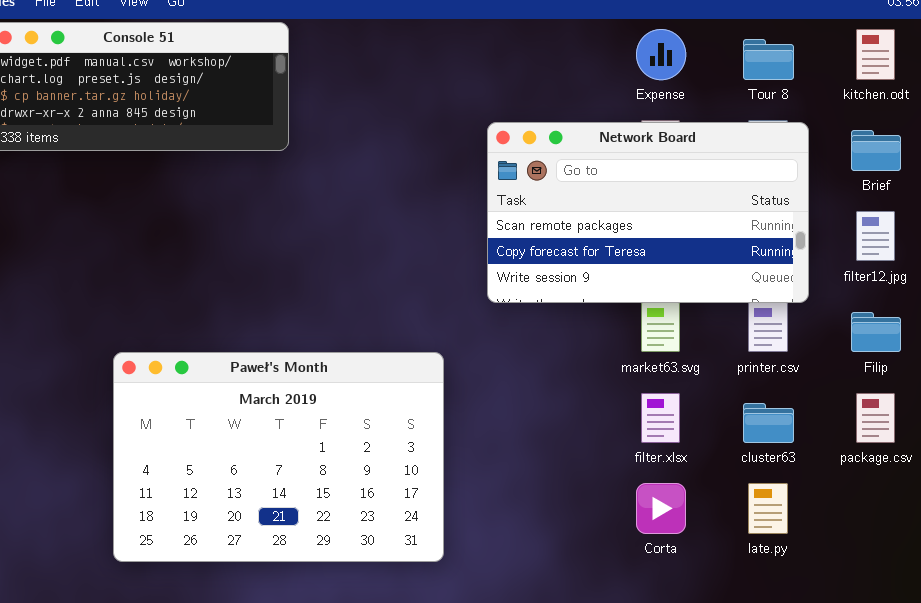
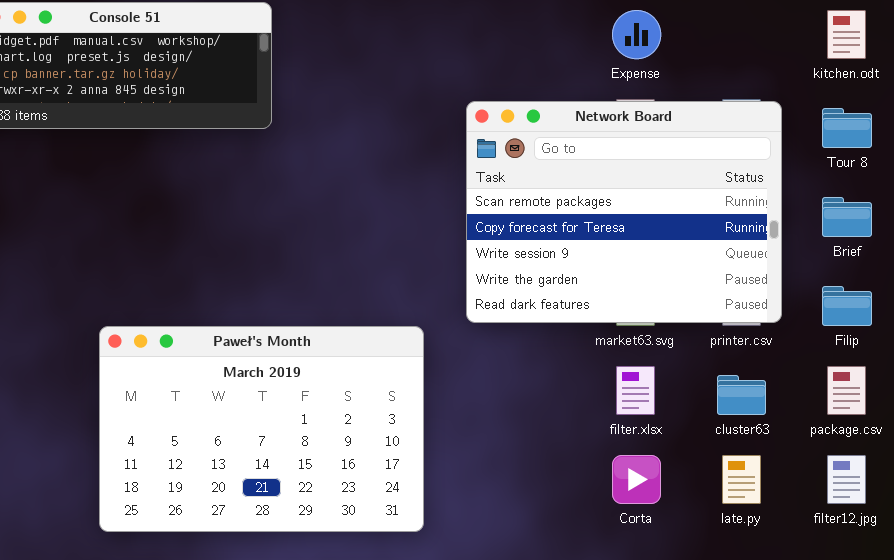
Tour 8: [743,39,794,80] -> [822,108,872,148], moved
Network Board: [487,122,809,303] -> [466,101,782,323], resized
Brief: [851,130,901,171] -> [822,197,872,237], moved
filter12.jpg: [856,211,895,261] -> [827,455,866,504], moved

